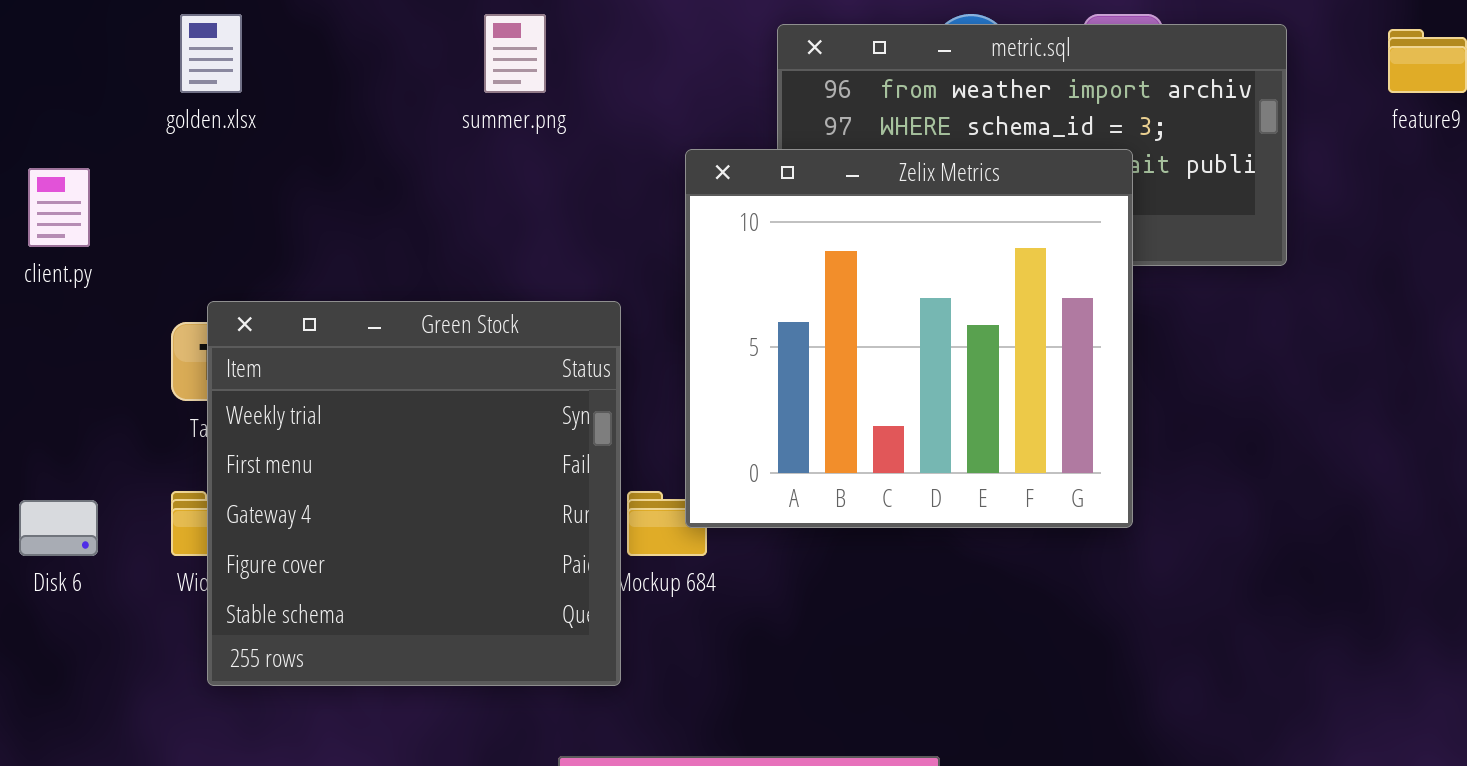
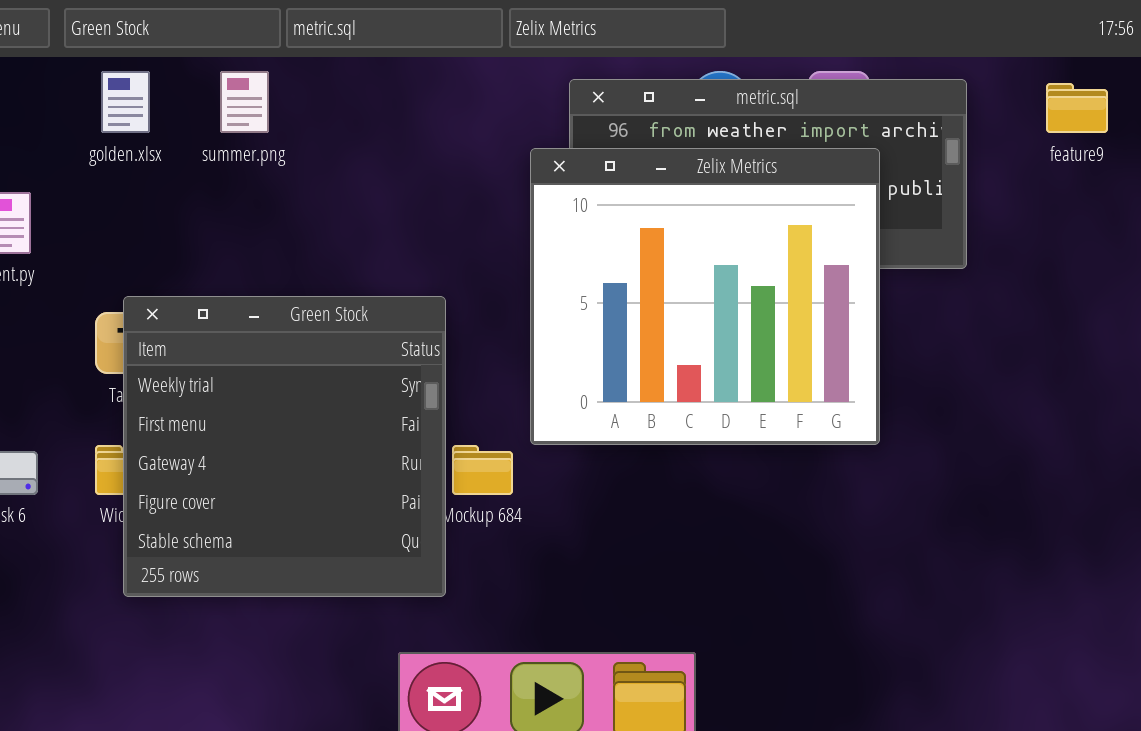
summer.png: [484,14,546,93] -> [220,71,269,133], moved
Zelix Metrics: [685,149,1133,528] -> [530,148,880,445], moved

